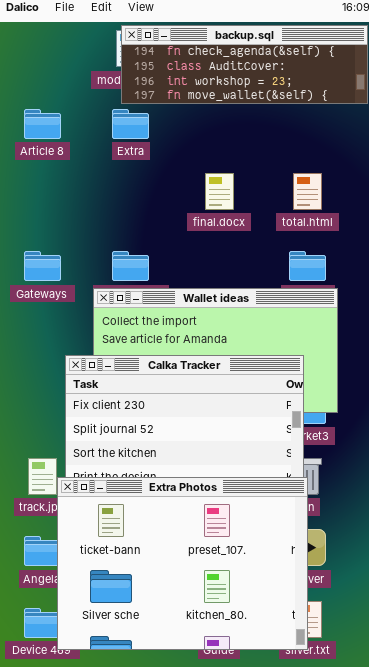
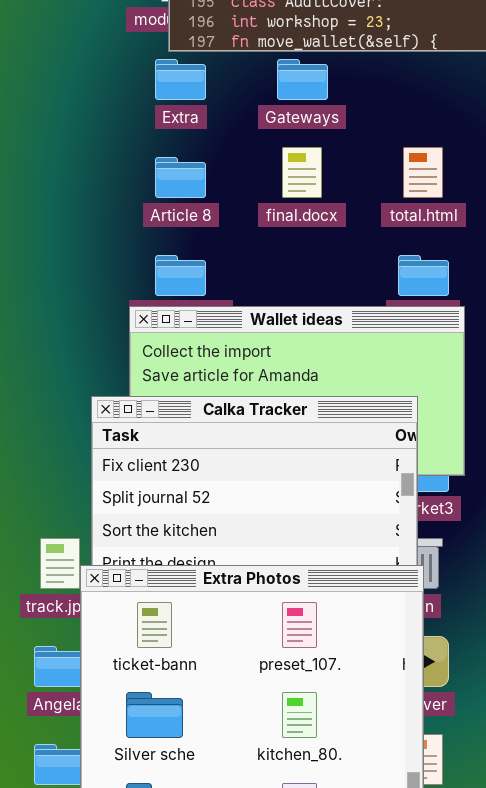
Article 8: [24,109,61,139] -> [155,157,206,198], moved
Gateways: [24,251,61,281] -> [277,59,328,100], moved

